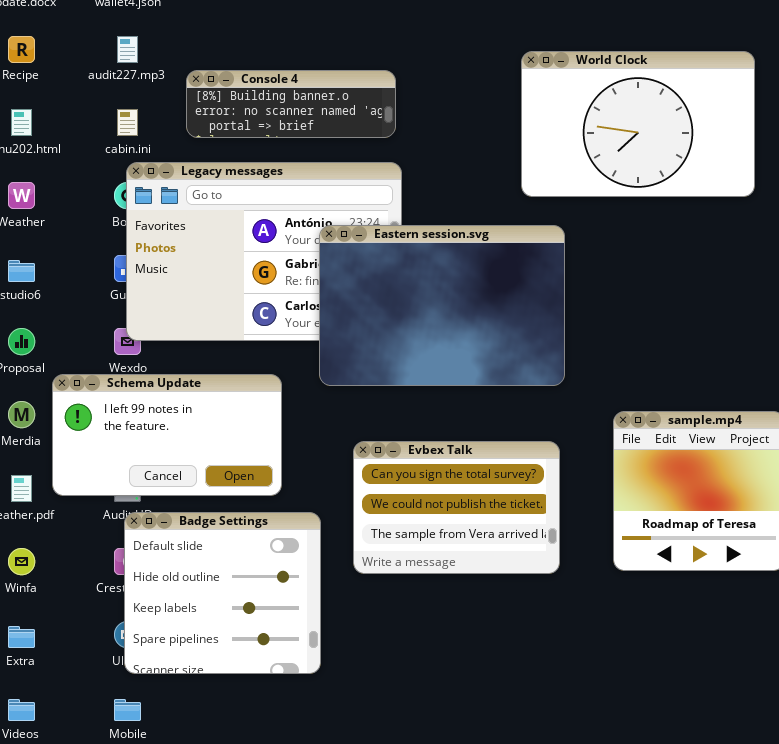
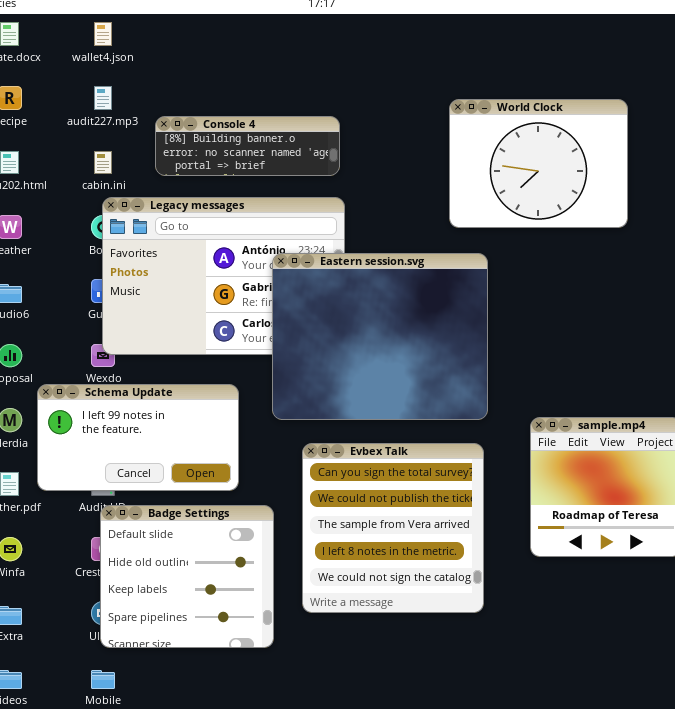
World Clock: [521,51,755,197] -> [449,99,628,228], resized
Eastern session.svg: [319,225,565,386] -> [272,253,488,420], resized
Evbex Talk: [353,441,560,574] -> [302,443,484,613], resized

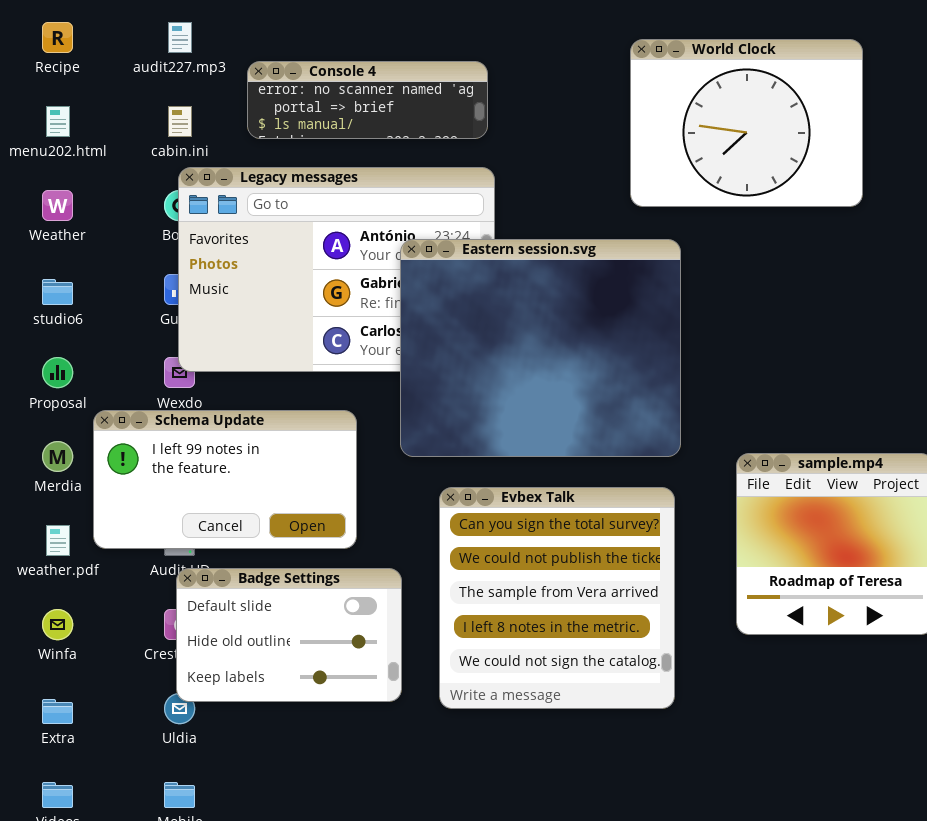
Console 4: [155,116,340,176] -> [247,61,488,139], scrolled down 1 row
Badge Settings: [100,505,274,648] -> [176,568,402,702], resized

